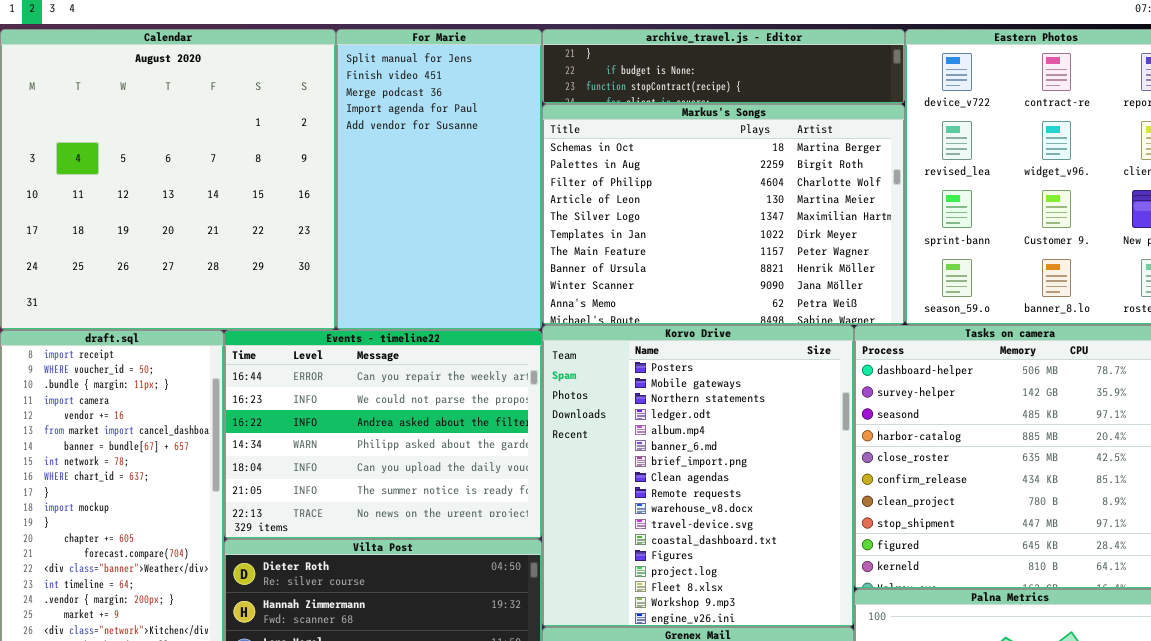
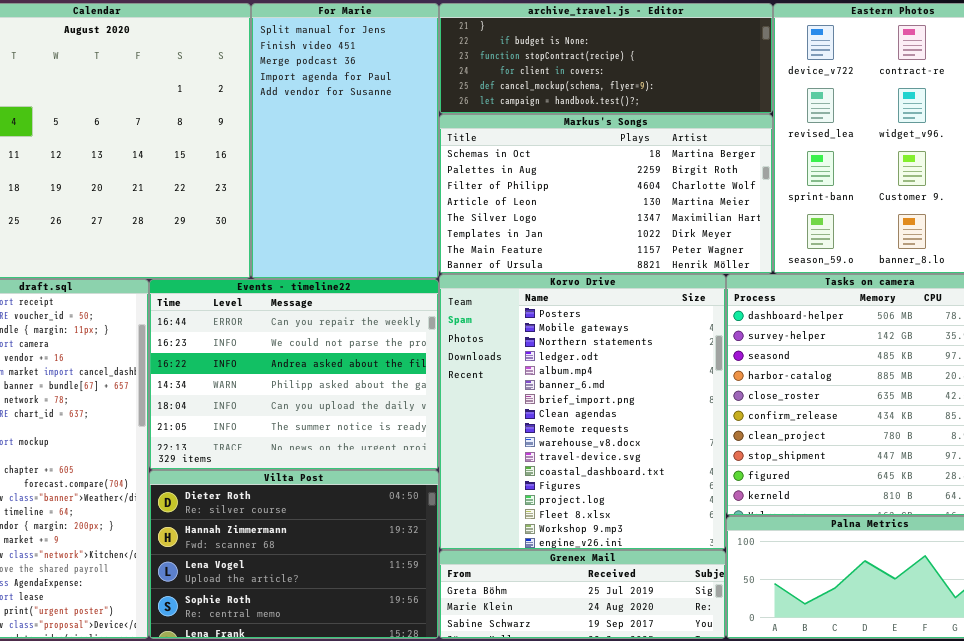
archive_travel.js - Editor: [542,29,905,104] -> [439,3,773,114], resized
Markus's Songs: [542,104,905,325] -> [439,114,773,274], resized

